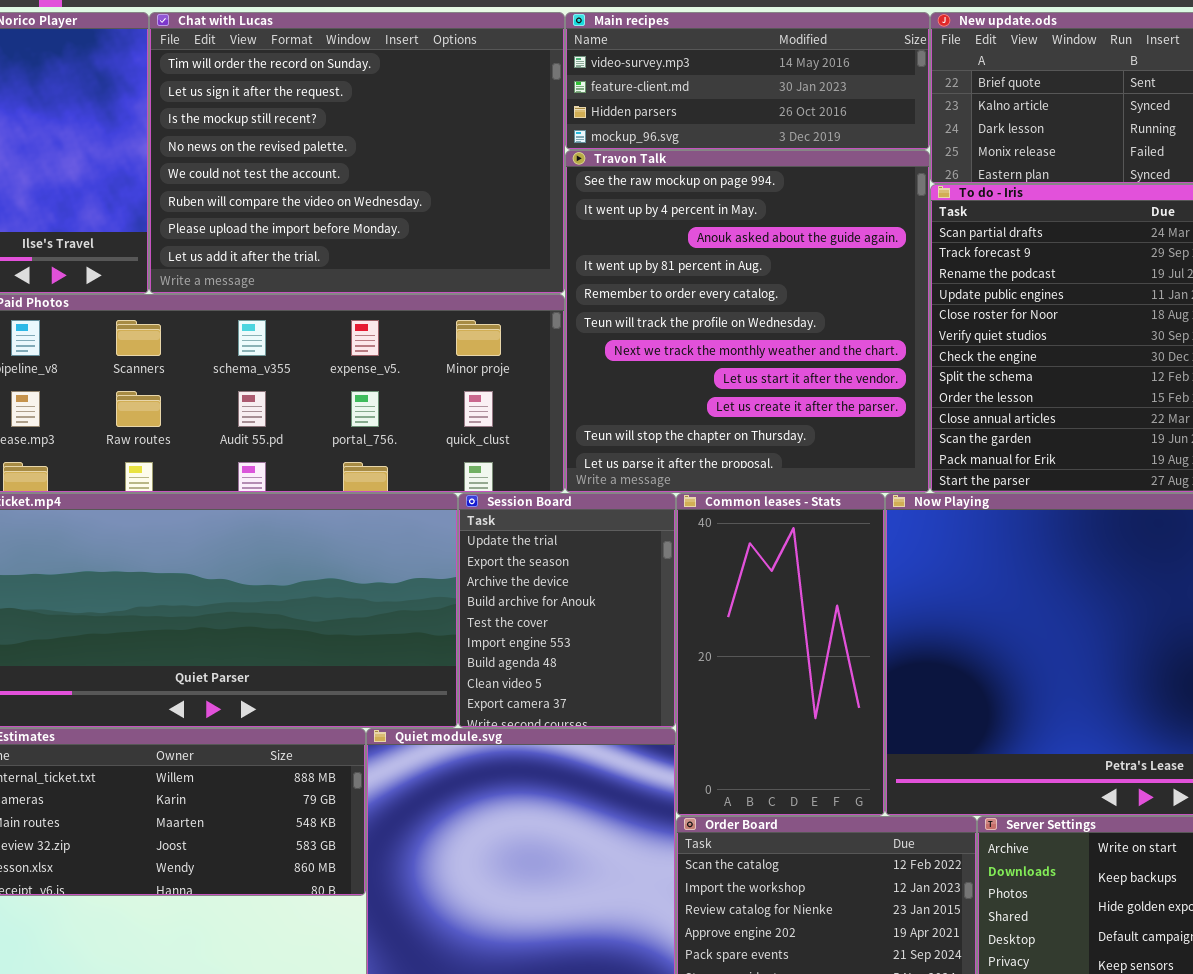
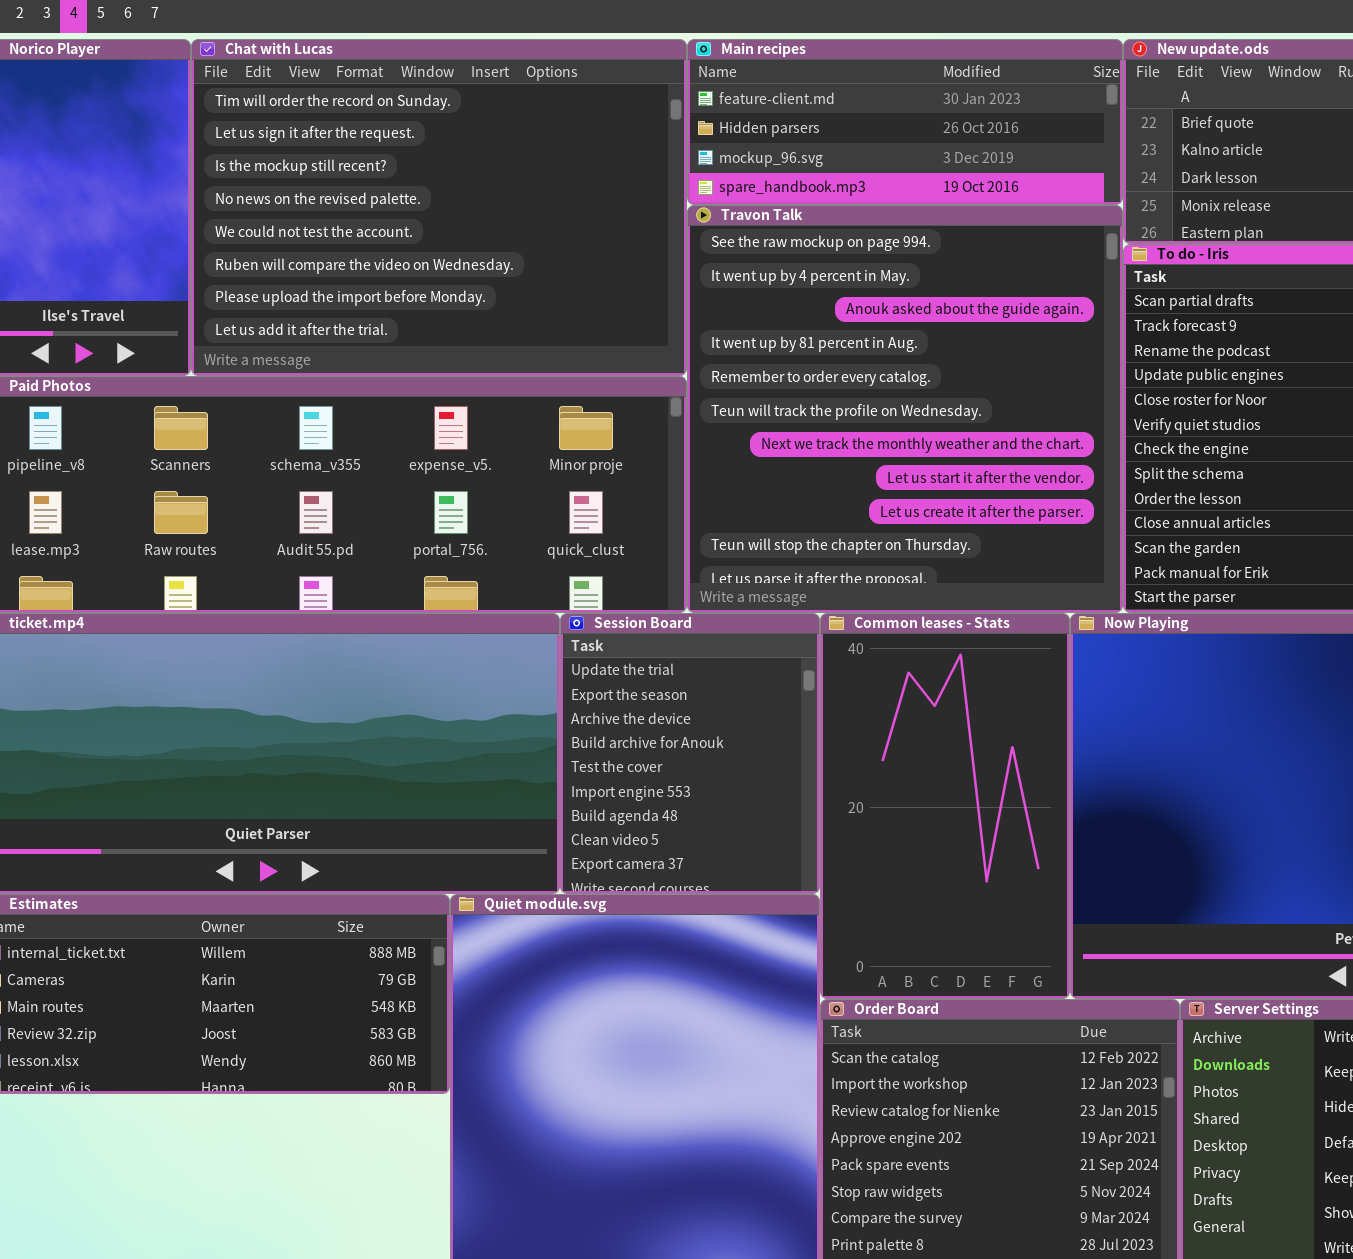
Main recipes: [565,12,930,150] -> [687,39,1123,205], scrolled down 1 row

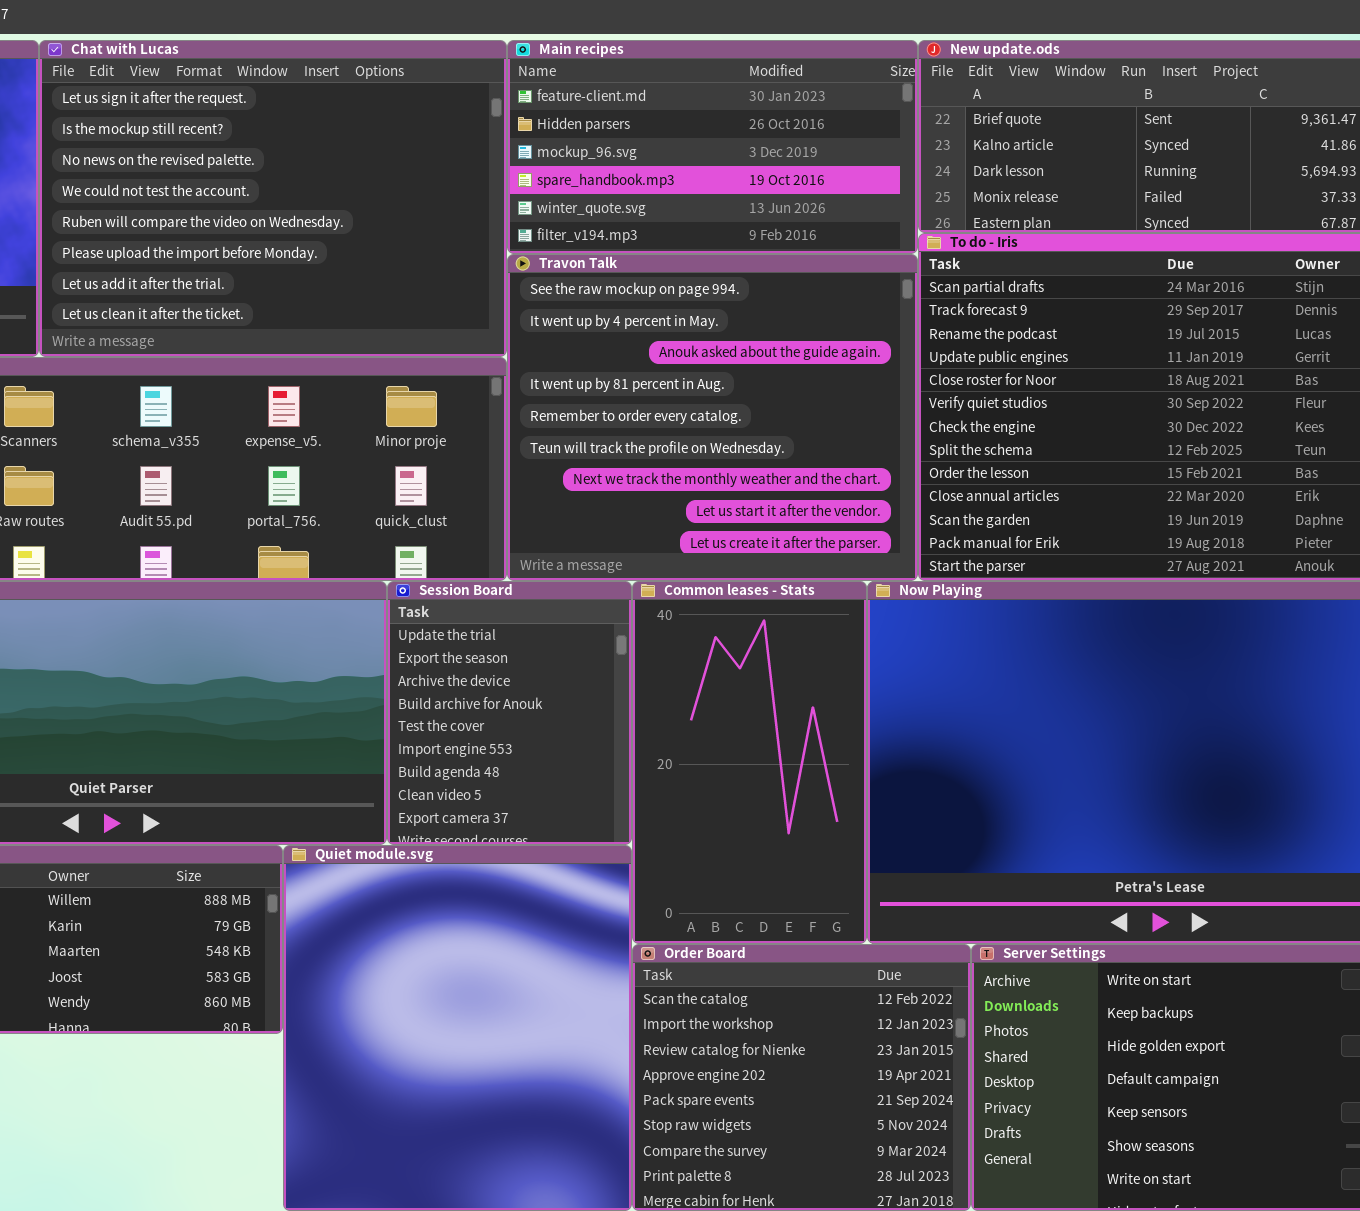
Chat with Lucas: [191,39,687,376] -> [39,40,507,357], scrolled down 1 row
Main recipes: [687,39,1123,205] -> [507,40,918,254], resized
Travon Talk: [687,205,1123,613] -> [507,254,918,581], resized

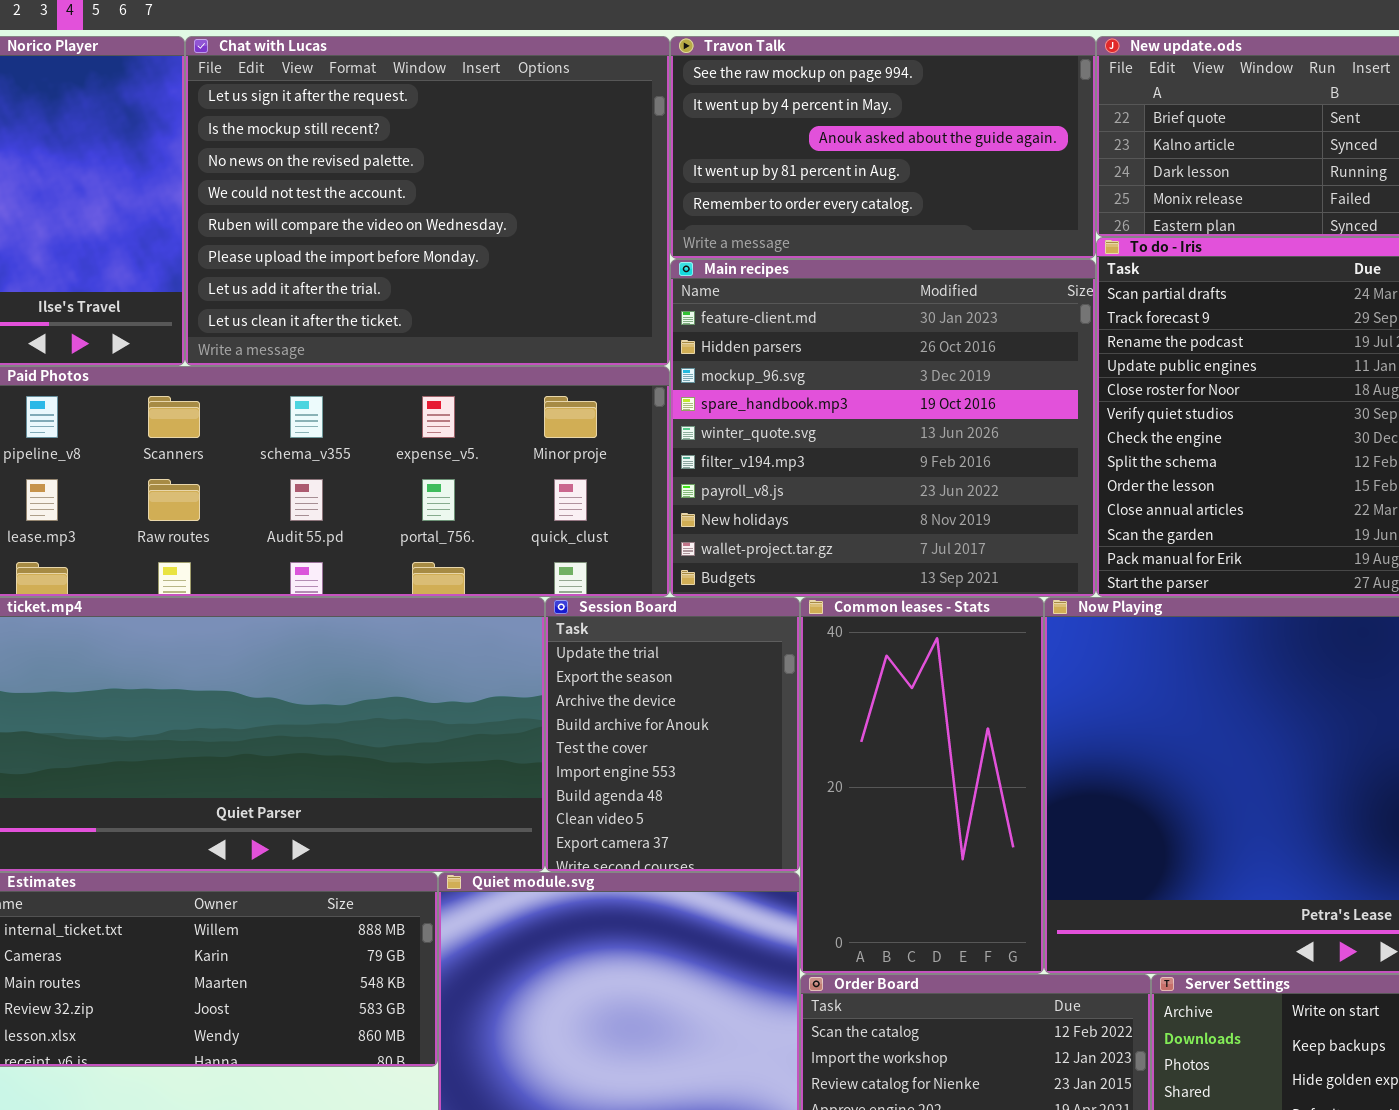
Main recipes: [507,40,918,254] -> [670,259,1096,597], moved, resized
Travon Talk: [507,254,918,581] -> [670,36,1096,259], moved, resized

